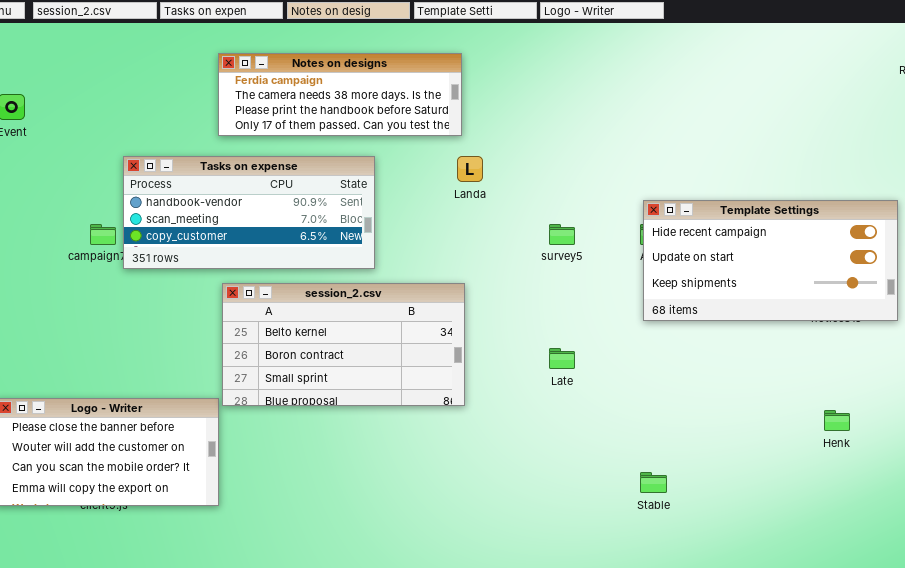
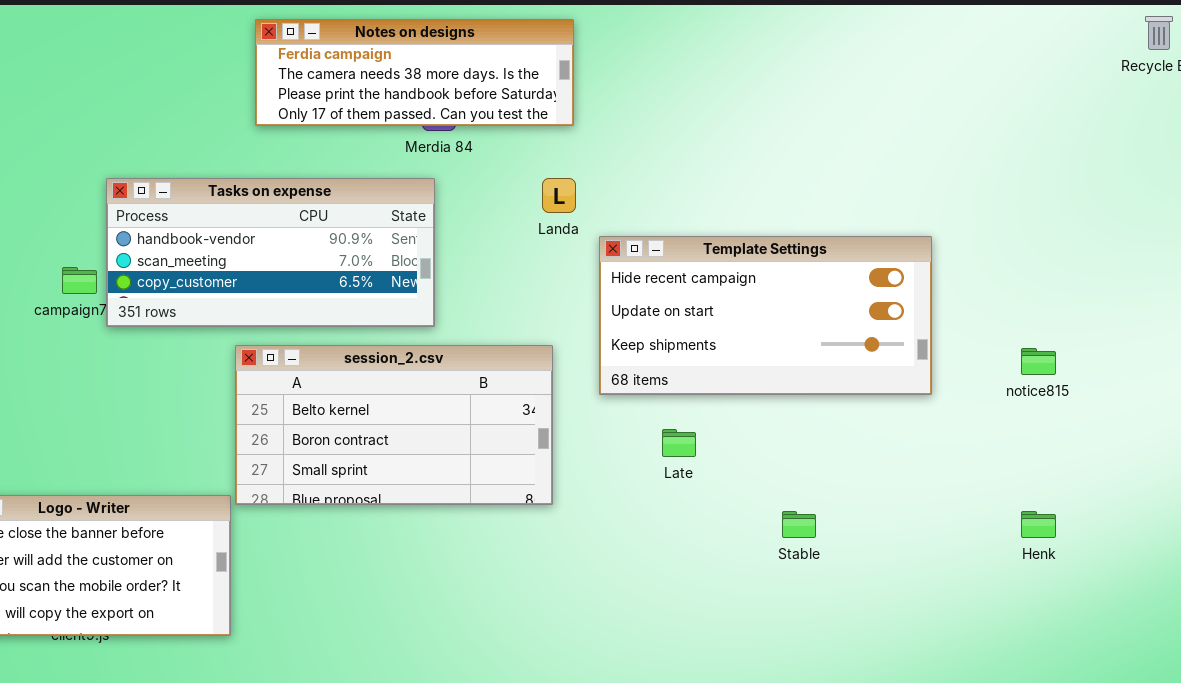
Notes on designs: [218,53,462,136] -> [255,19,574,126], moved
Template Settings: [643,200,898,321] -> [599,236,932,395], moved
Stable: [640,472,667,493] -> [782,511,816,538], moved

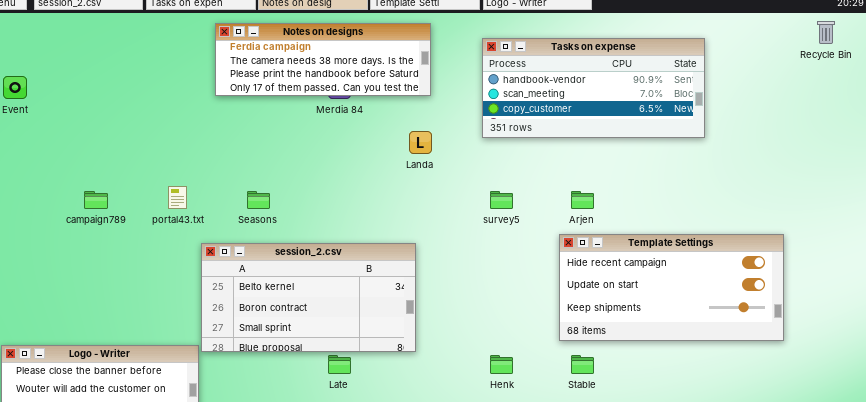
Tasks on expense: [106,178,435,327] -> [482,38,705,138], moved
Template Settings: [599,236,932,395] -> [559,234,784,341], moved
Late: [662,429,696,457] -> [328,355,351,374], moved
Henk: [1021,511,1056,538] -> [490,355,513,374], moved

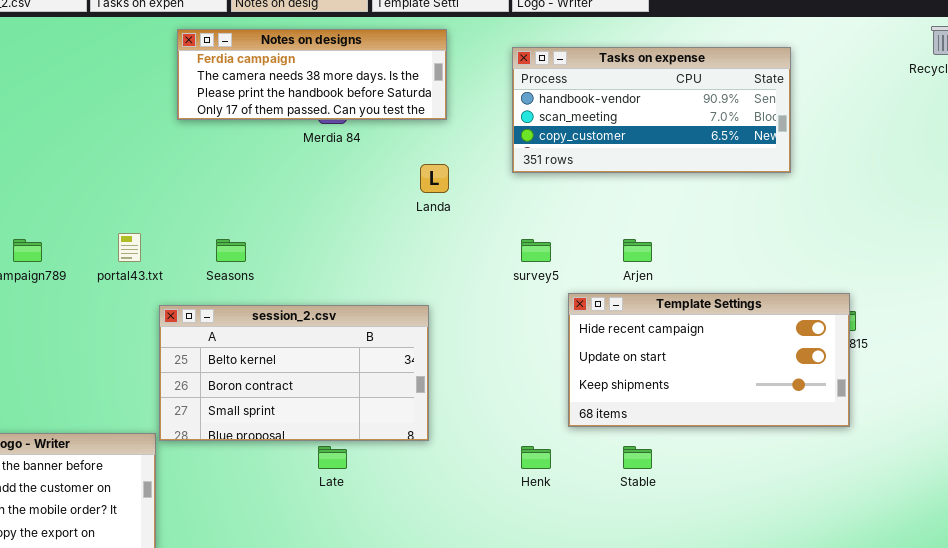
Template Settings: [559,234,784,341] -> [568,293,850,427], moved

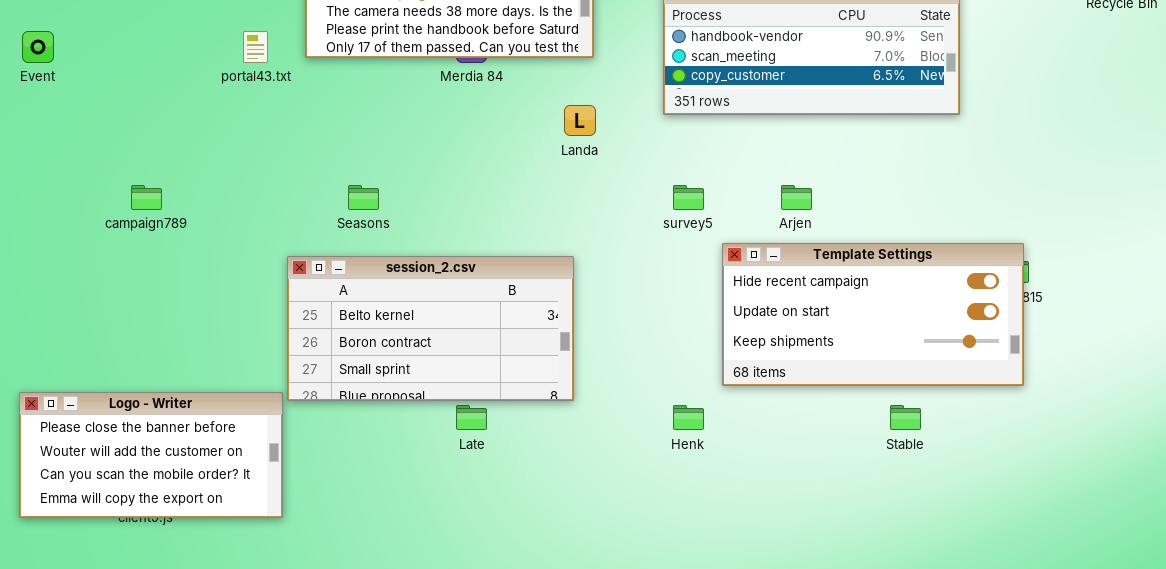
portal43.txt: [118,233,141,262] -> [243,31,268,63], moved
Stable: [623,446,652,469] -> [890,405,921,430], moved

